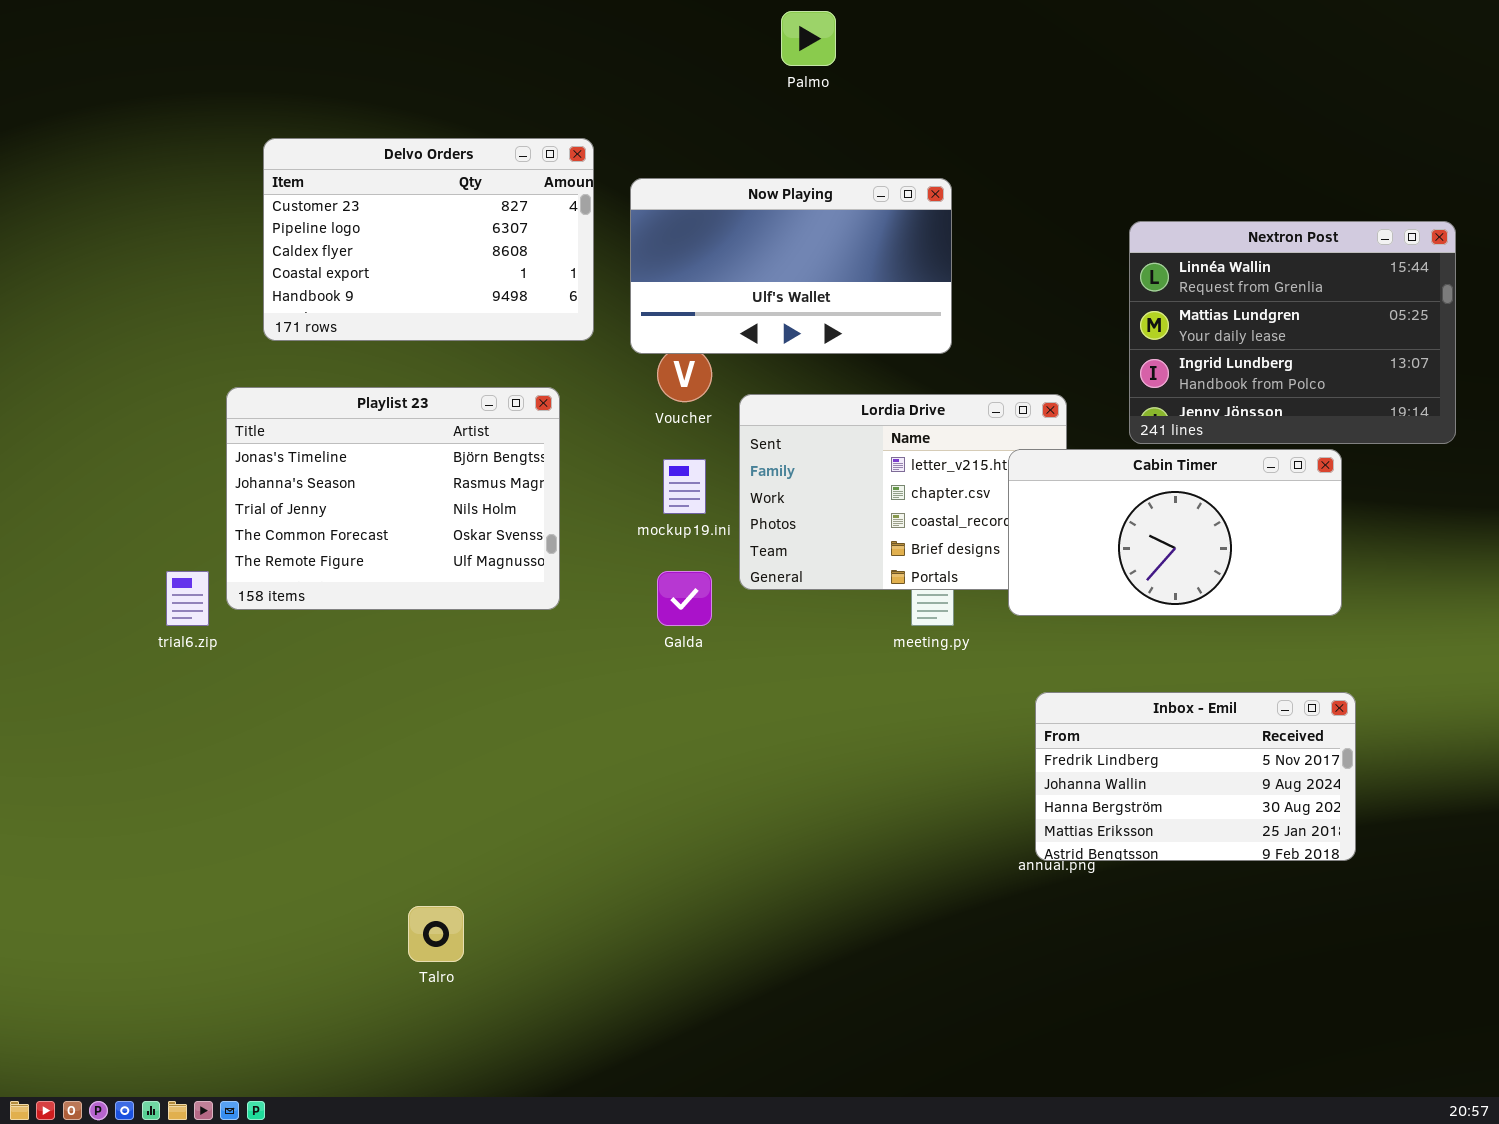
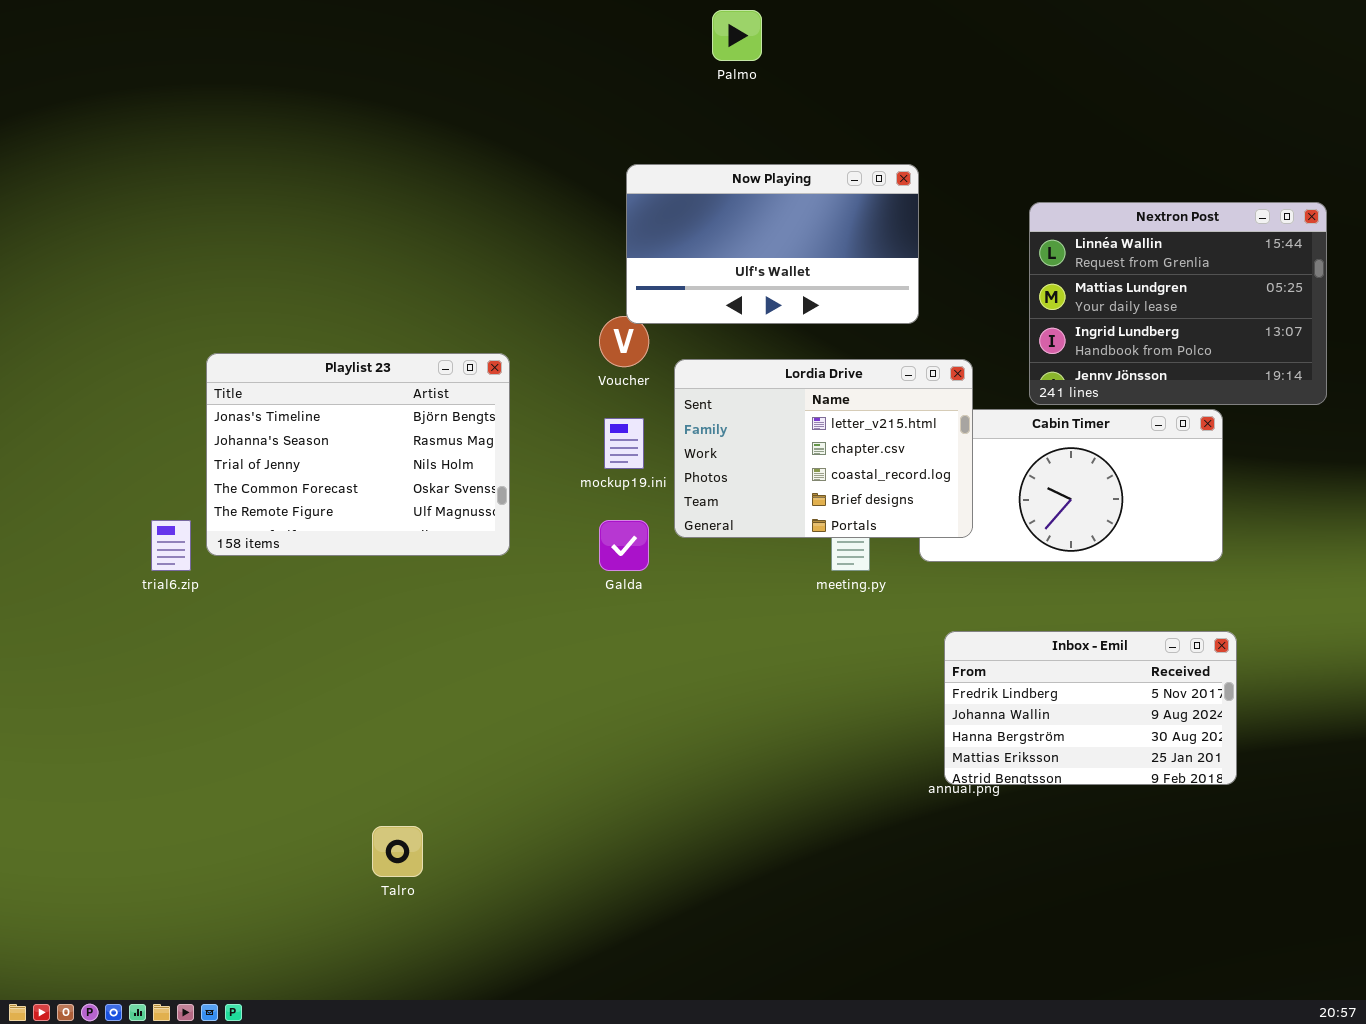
Delvo Orders: [263,138,594,341] -> none, closed
Now Playing: [630,178,952,354] -> [626,164,919,324], moved
Lordia Drive: [739,394,1067,590] -> [674,359,973,538], raised

